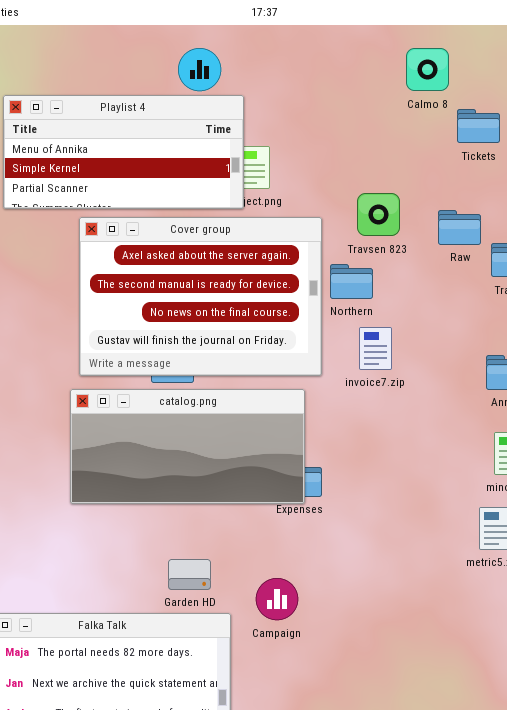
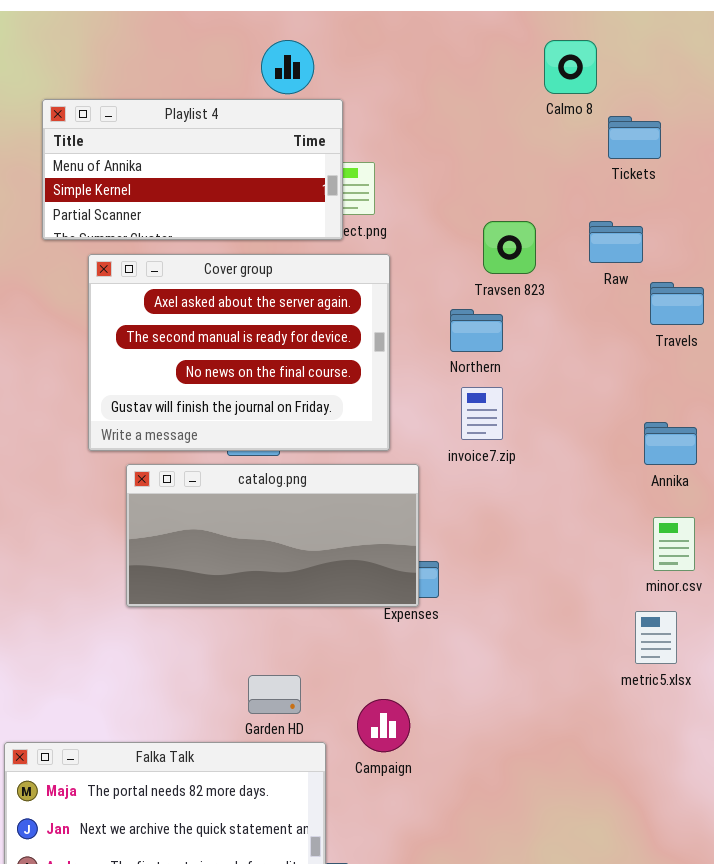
Raw: [438,210,481,245] -> [589,221,643,263], moved
Cover group: [79,217,322,376] -> [88,254,390,451], moved
invoice7.zip: [359,327,392,370] -> [461,387,503,440], moved

